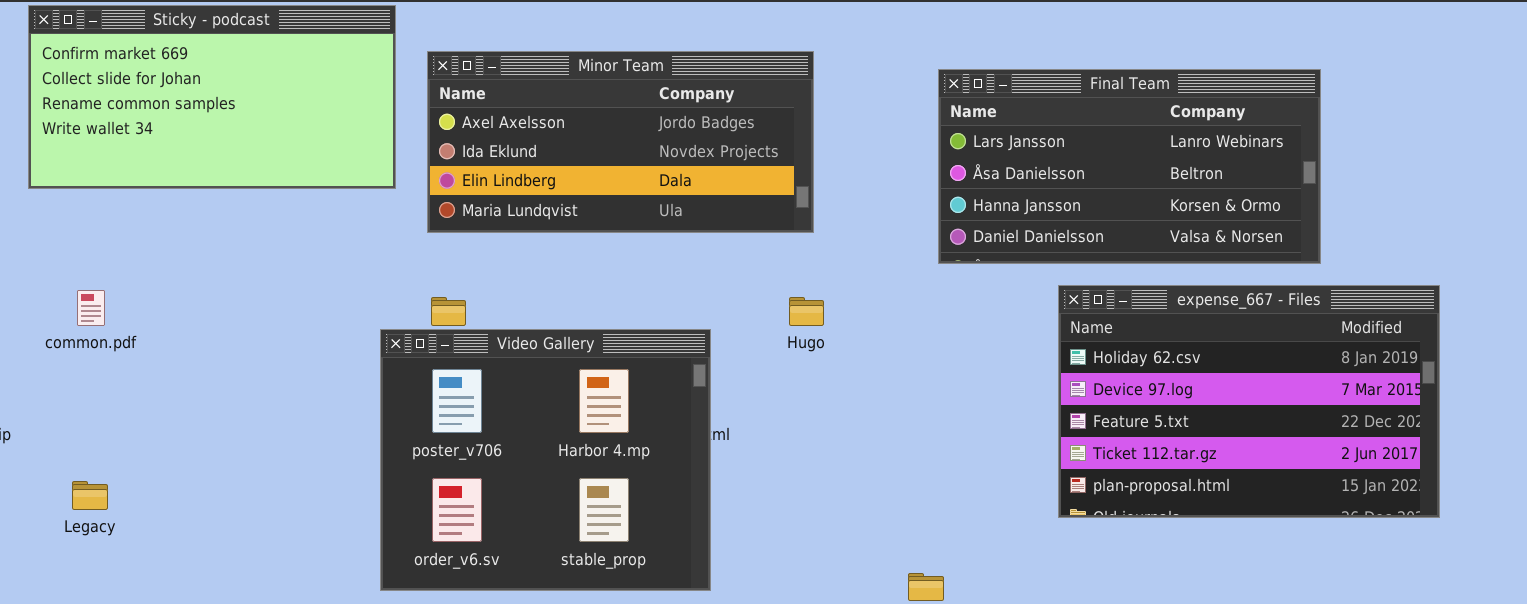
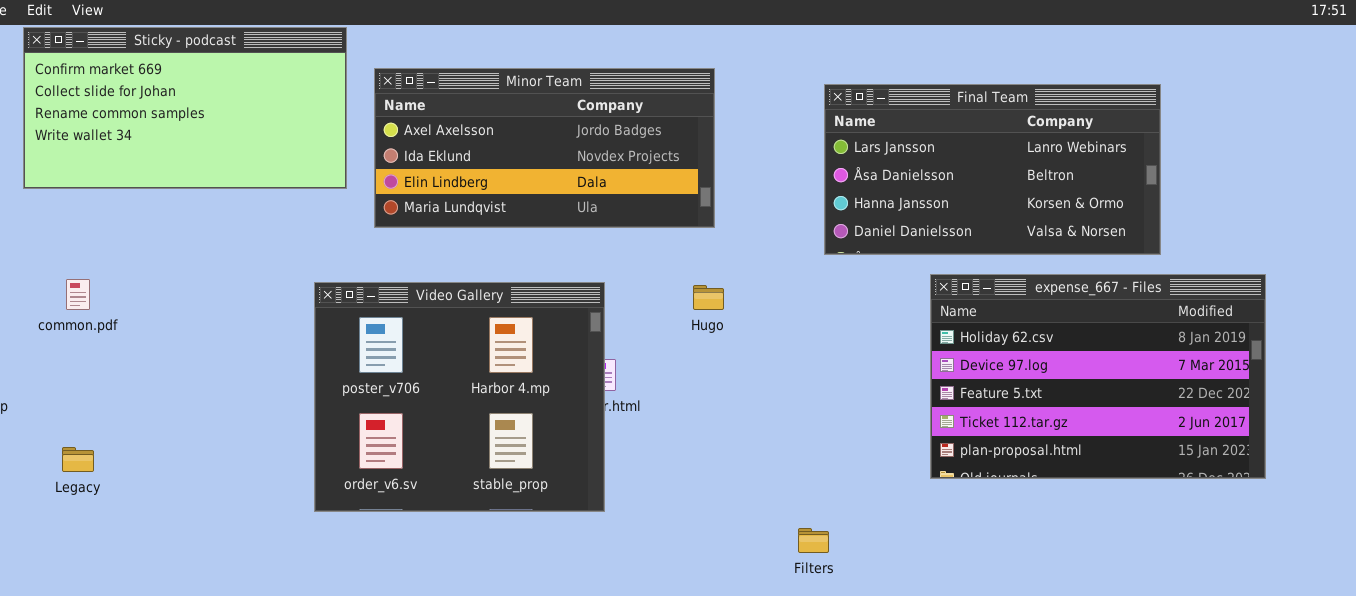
Video Gallery: [380,329,711,591] -> [314,282,605,512], moved

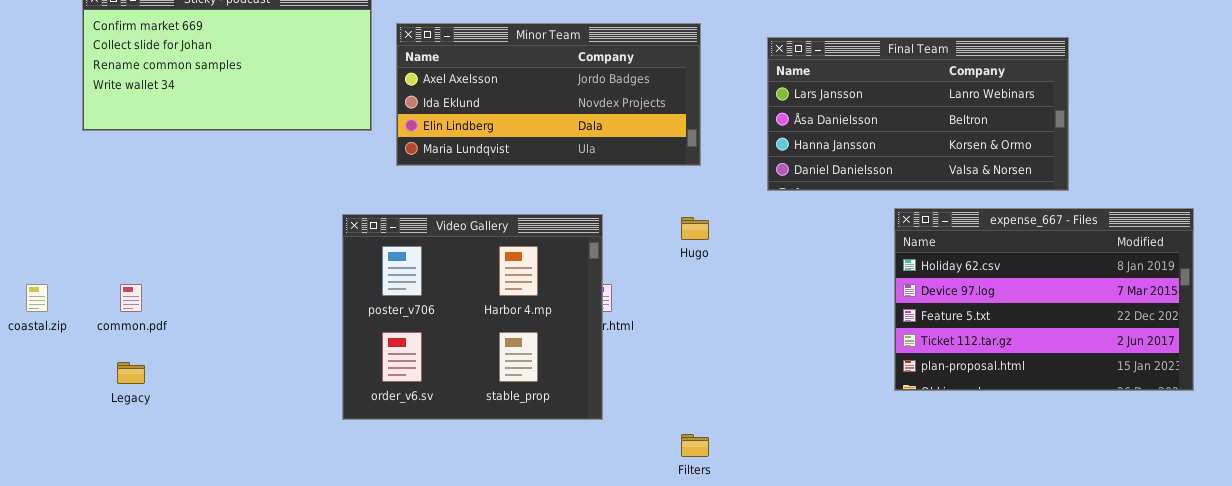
Final Team: [824,84,1161,255] -> [767,37,1069,191], moved
common.pdf: [66,279,90,310] -> [120,284,142,312], moved
Filters: [798,528,829,553] -> [681,434,709,457], moved

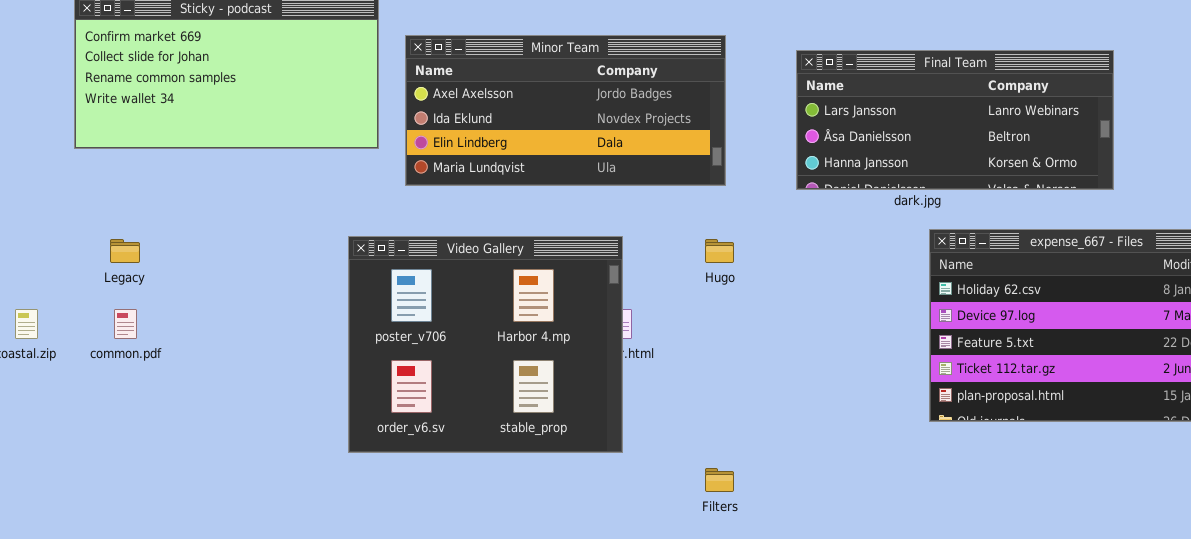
Final Team: [767,37,1069,191] -> [796,50,1114,190], resized
Legacy: [117,362,145,384] -> [110,239,140,263], moved

